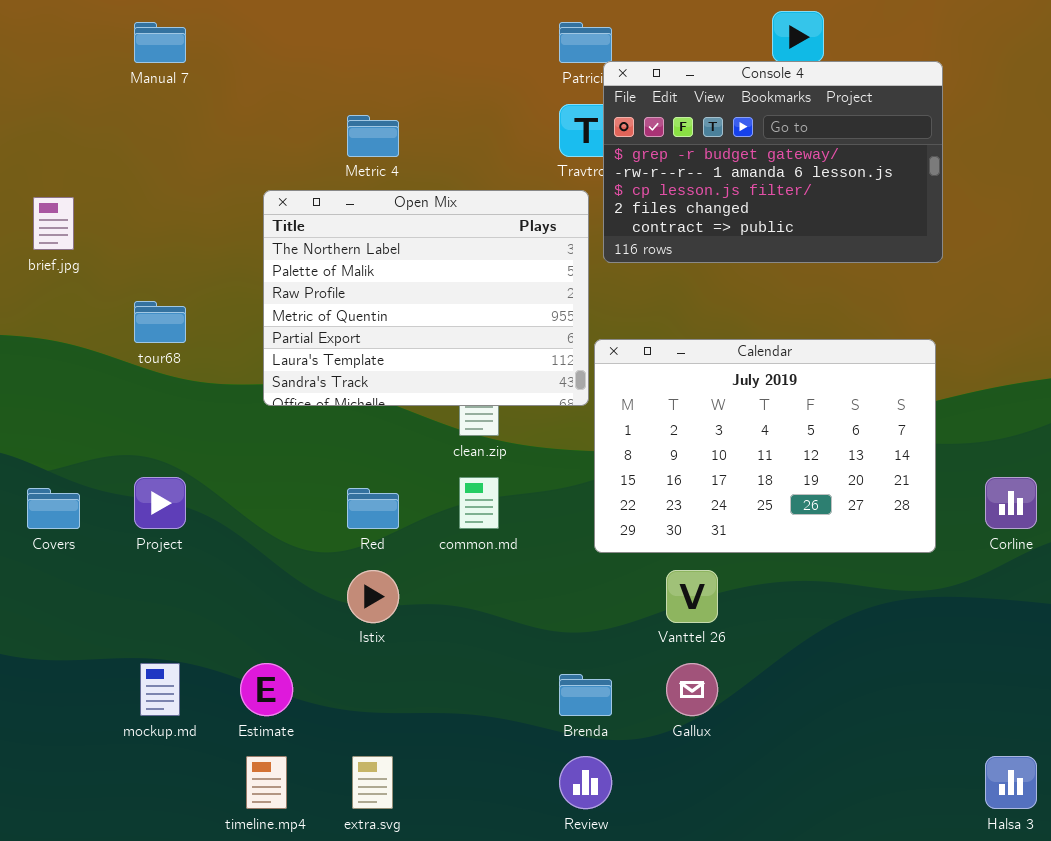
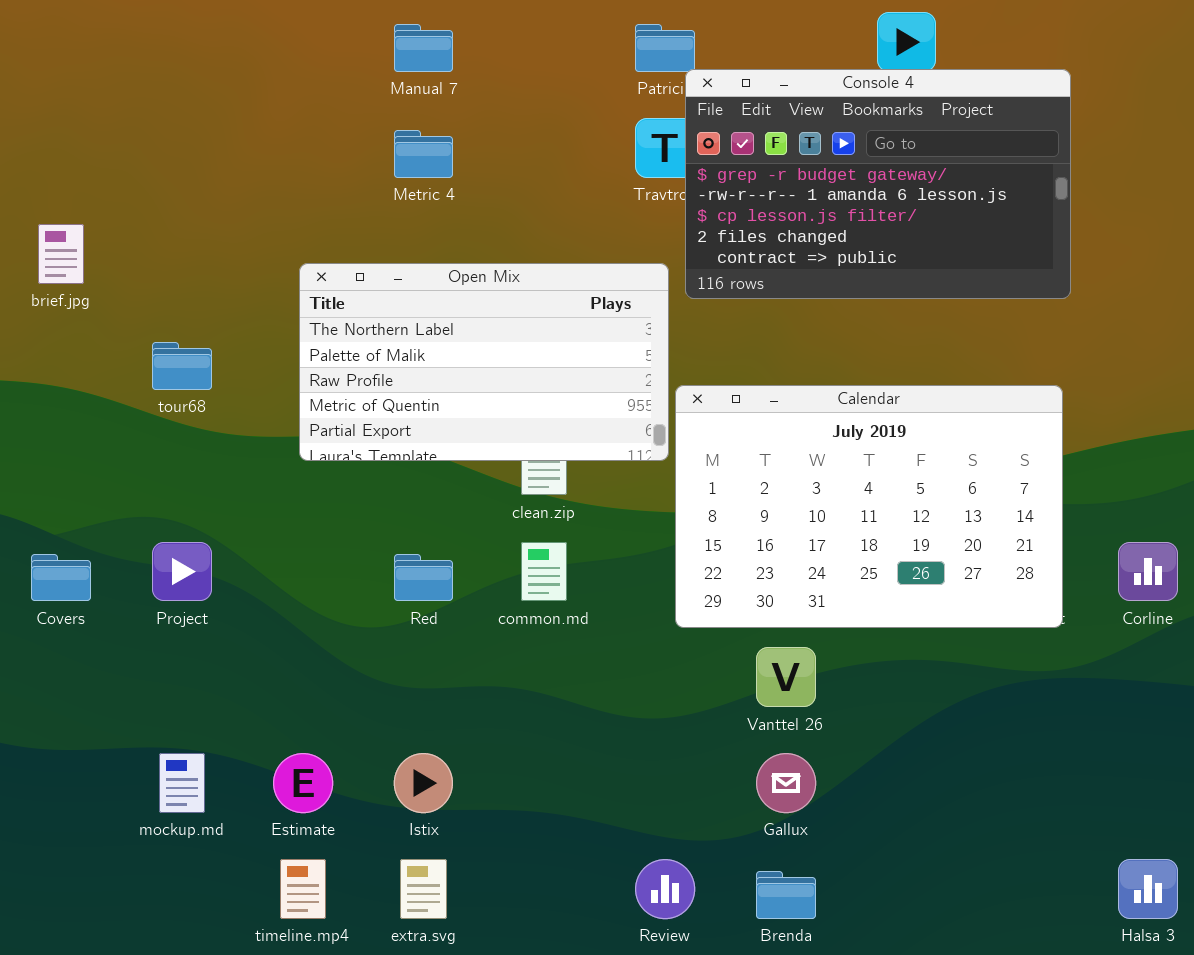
Manual 7: [134,22,186,63] -> [394,24,453,72], moved
Open Mix: [263,190,589,406] -> [299,263,669,461], resized
Istix: [347,570,399,623] -> [394,753,453,813], moved
Brenda: [559,674,612,716] -> [756,871,816,919], moved

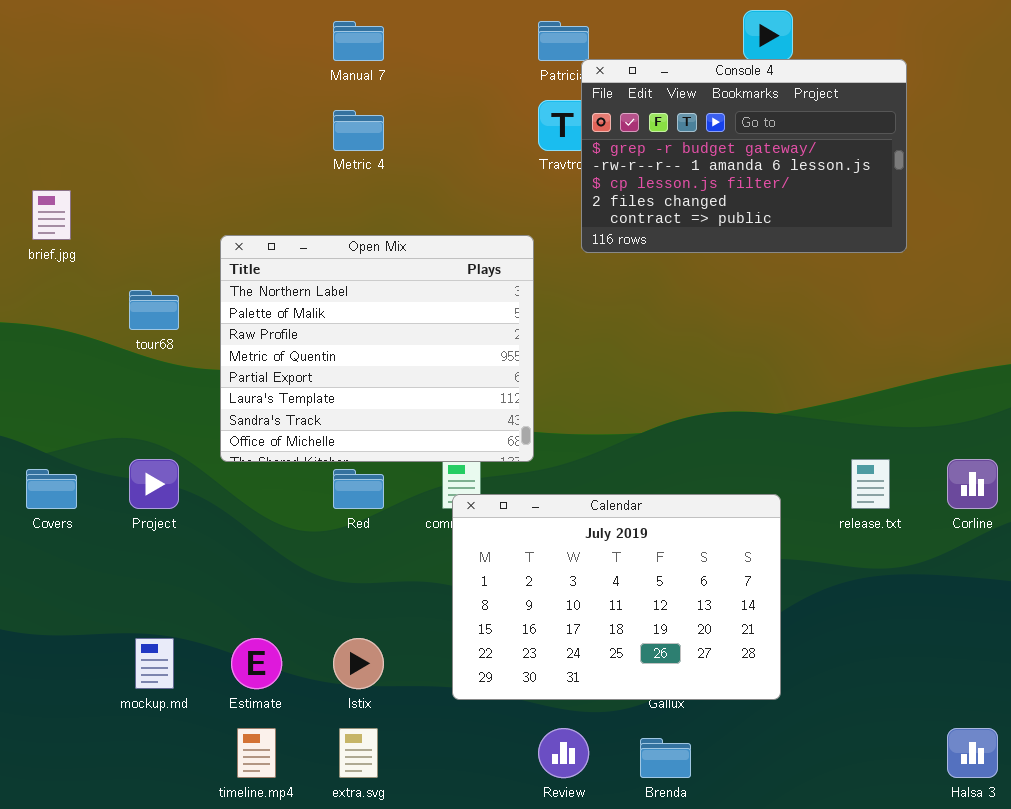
Open Mix: [299,263,669,461] -> [220,235,534,462], moved, resized
Calendar: [675,385,1063,628] -> [452,494,781,700], moved

